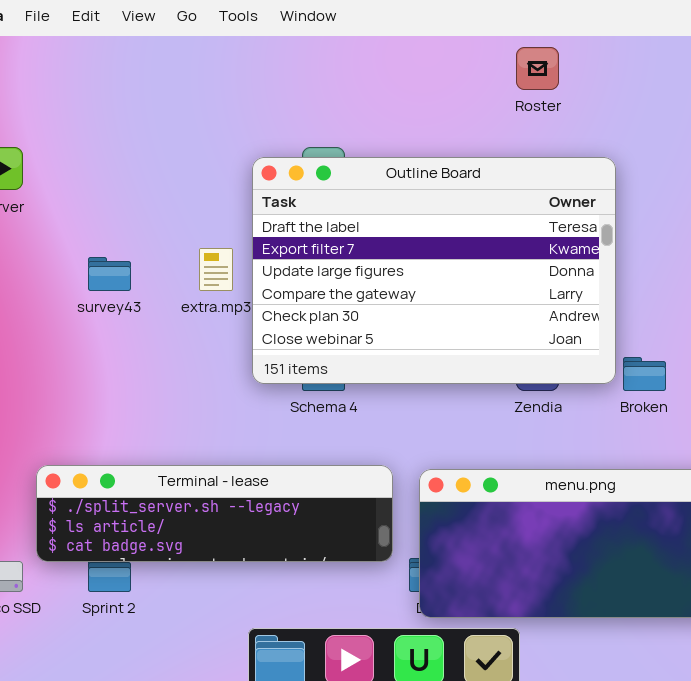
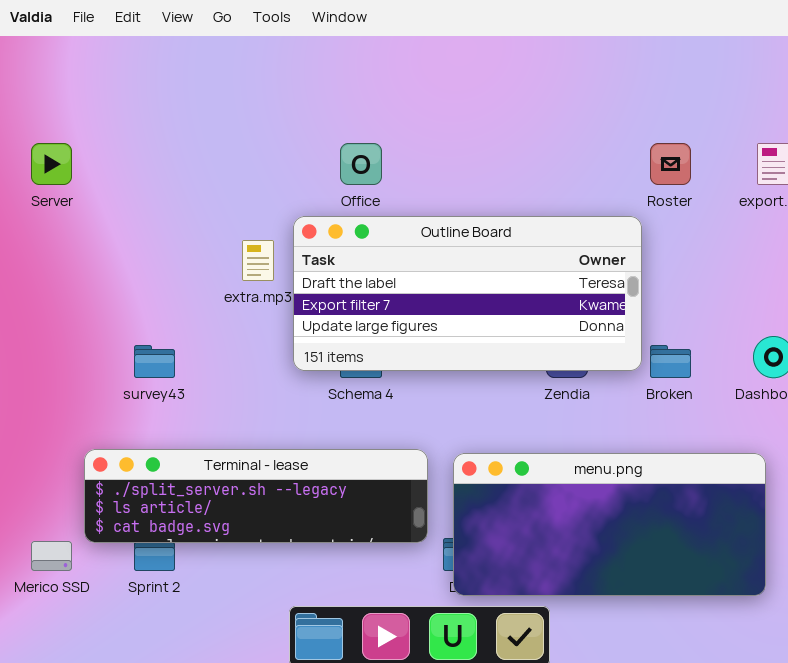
Roster: [516,47,559,90] -> [650,143,691,185], moved
Outline Board: [252,157,616,384] -> [293,216,642,371], resized
survey43: [88,257,131,291] -> [134,345,175,378], moved

